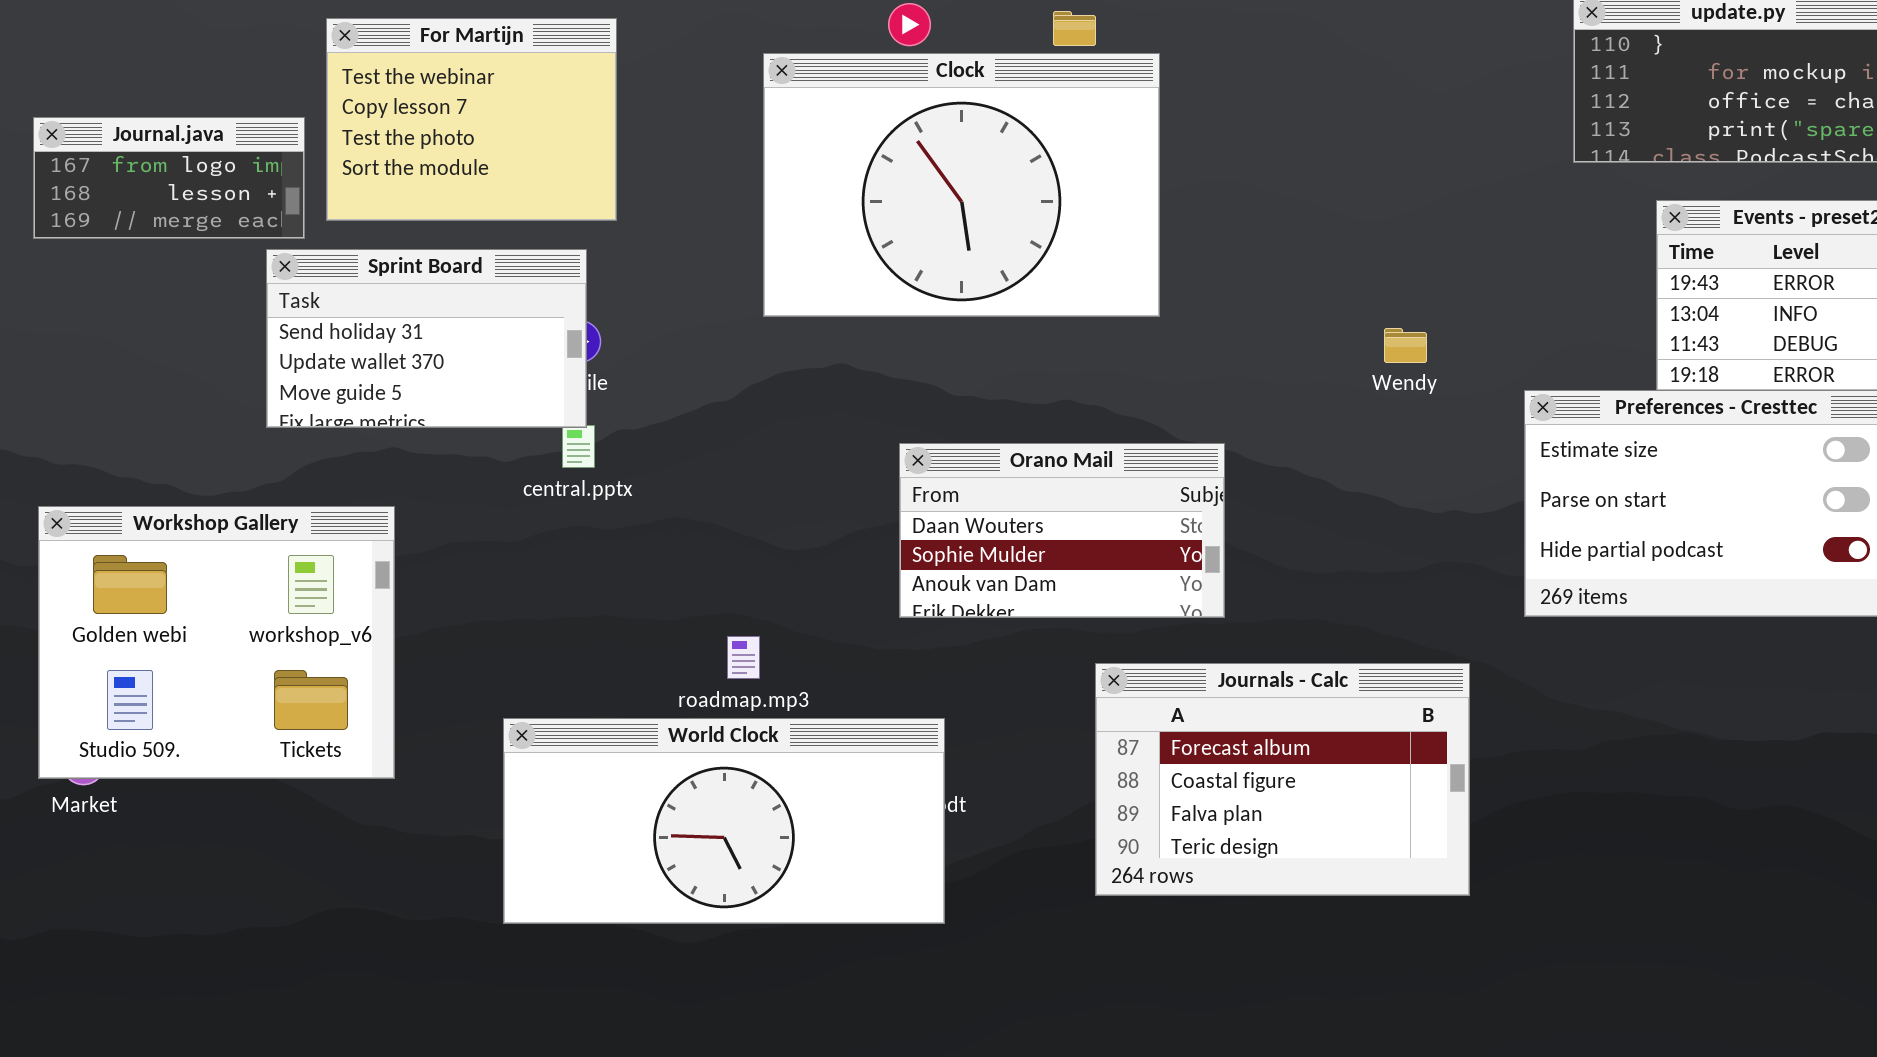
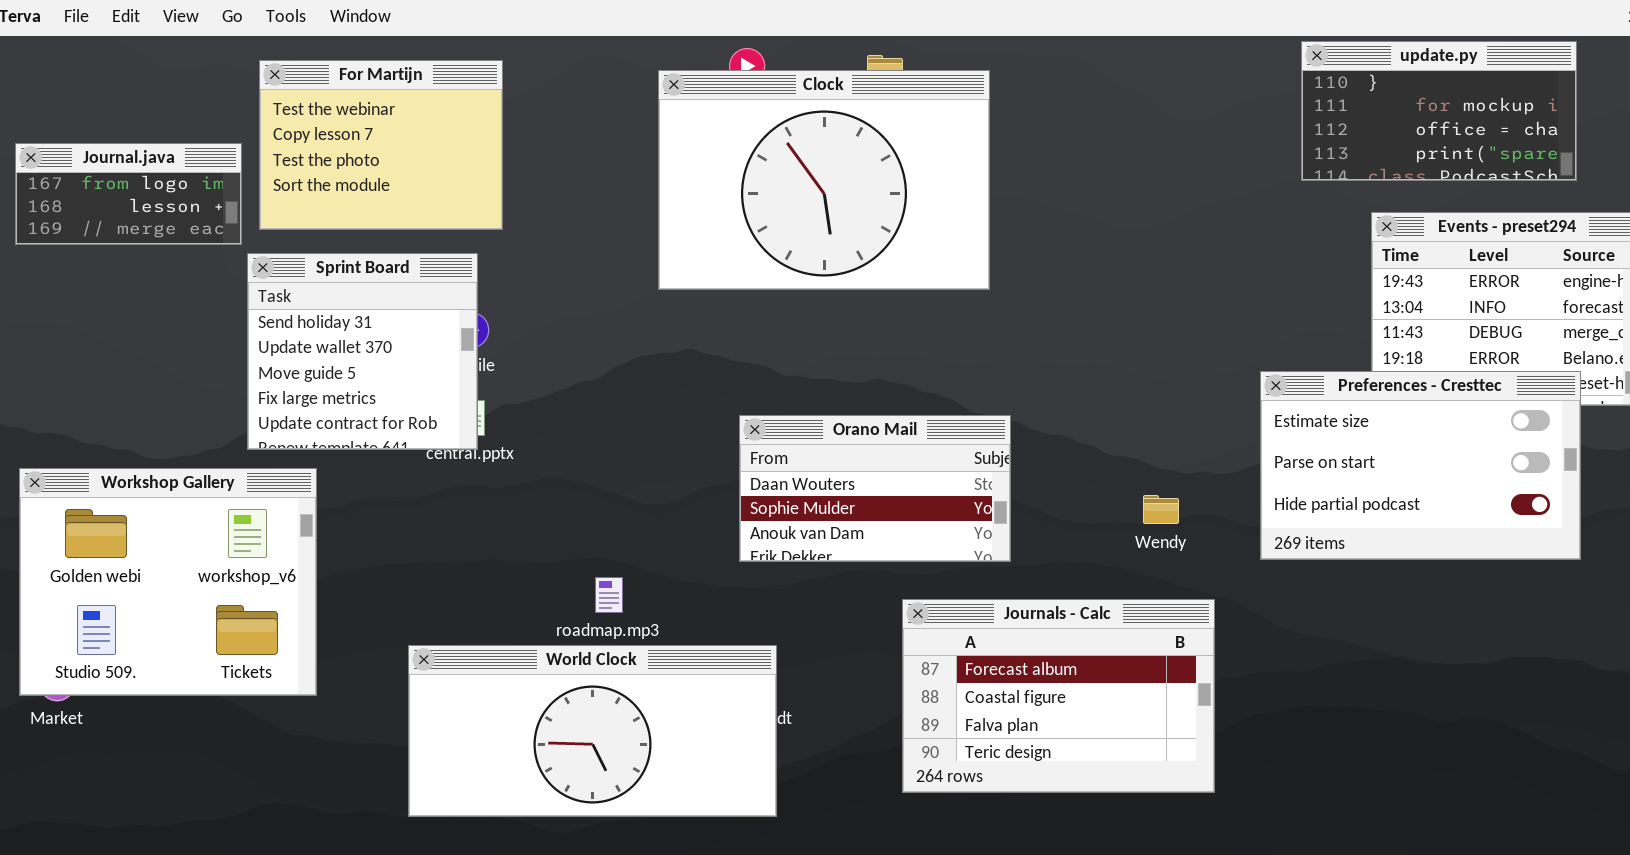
Clock: [763,53,1160,317] -> [658,70,990,290], moved
Sprint Board: [266,249,587,428] -> [247,253,478,450], resized
Wendy: [1384,328,1427,363] -> [1143,495,1179,524], moved

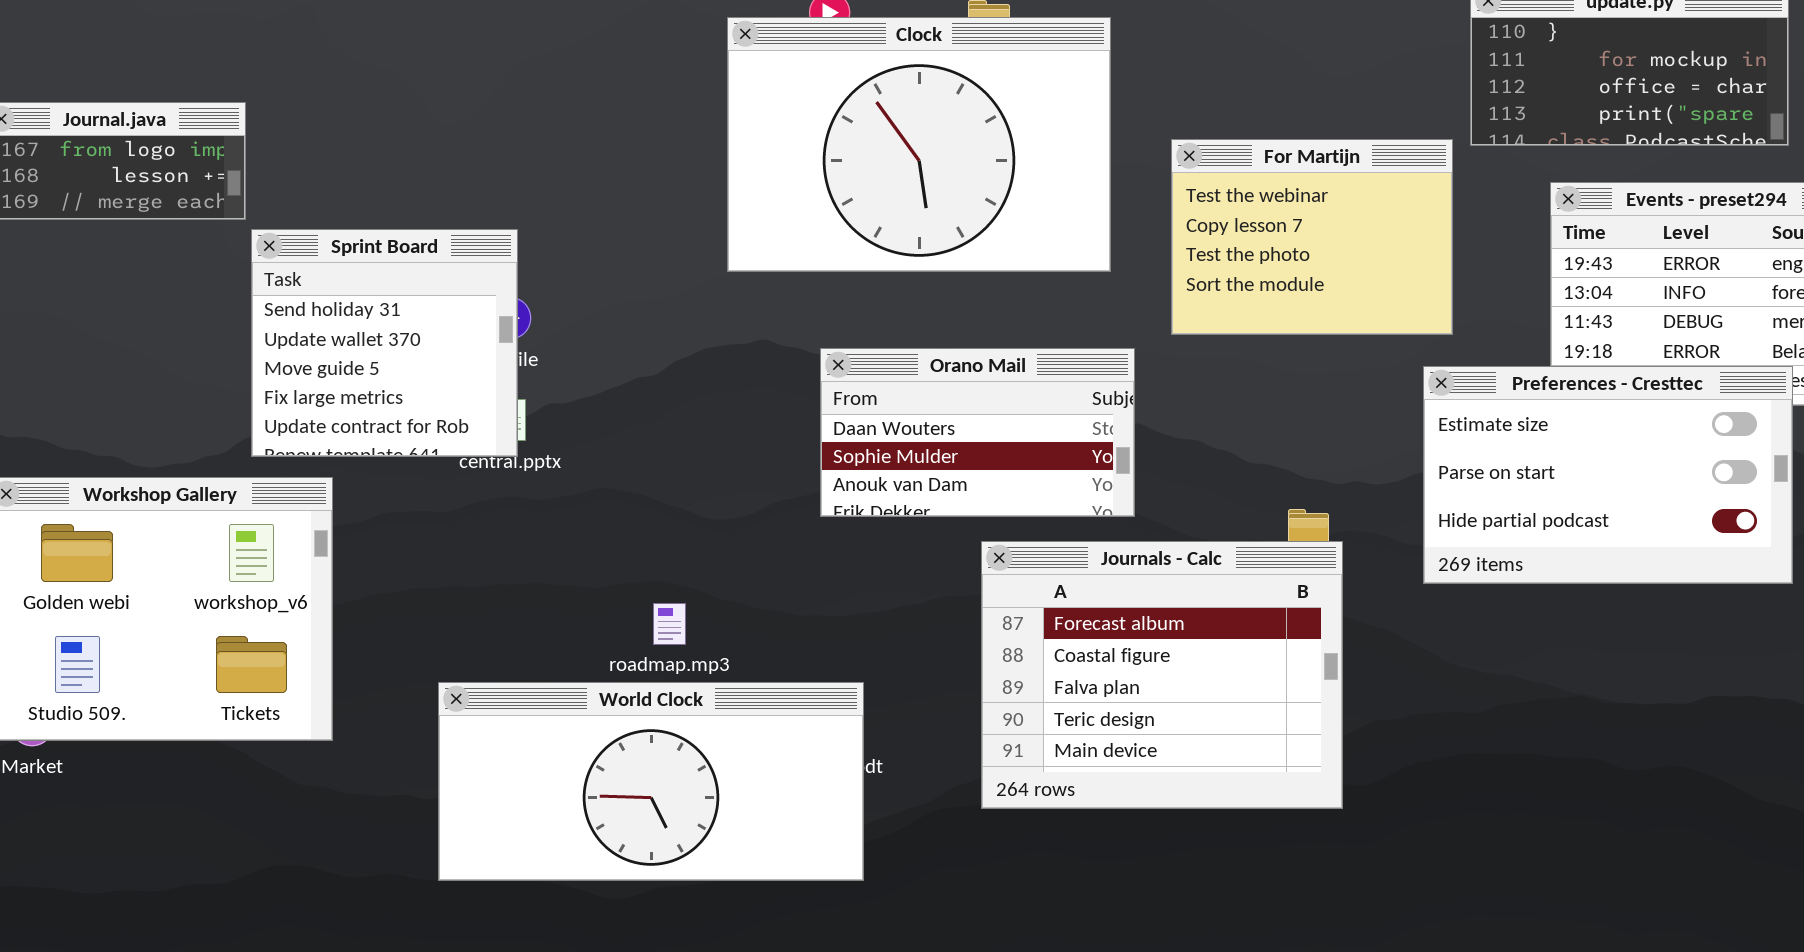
For Martijn: [259,60,503,230] -> [1171,139,1453,335], moved
Orano Mail: [739,415,1011,562] -> [820,348,1135,517], moved
Journals - Calc: [902,599,1215,793] -> [981,541,1343,809], moved, resized

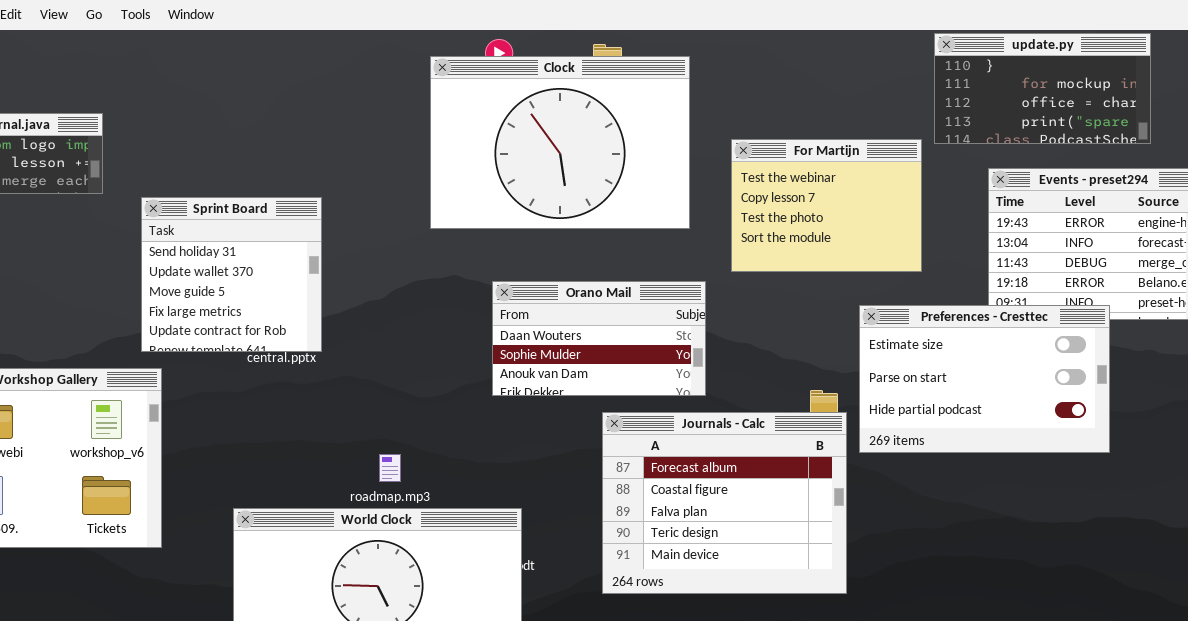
Sprint Board: [251,229,518,457] -> [141,197,322,352], moved
Preferences - Cresttec: [1423,366,1793,584] -> [859,305,1110,453], moved

